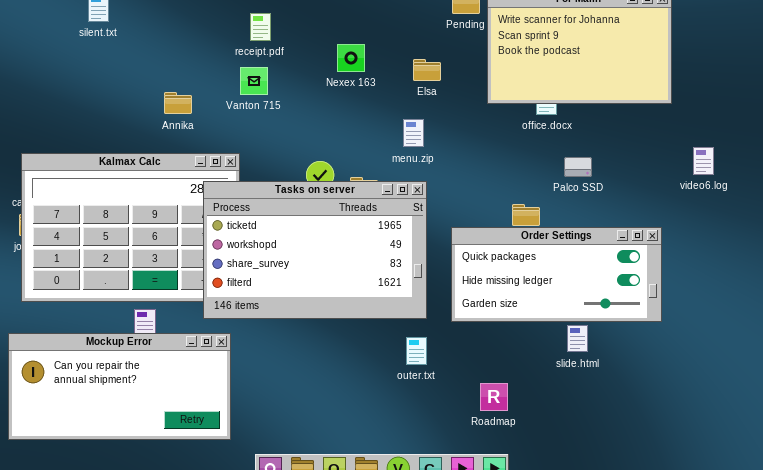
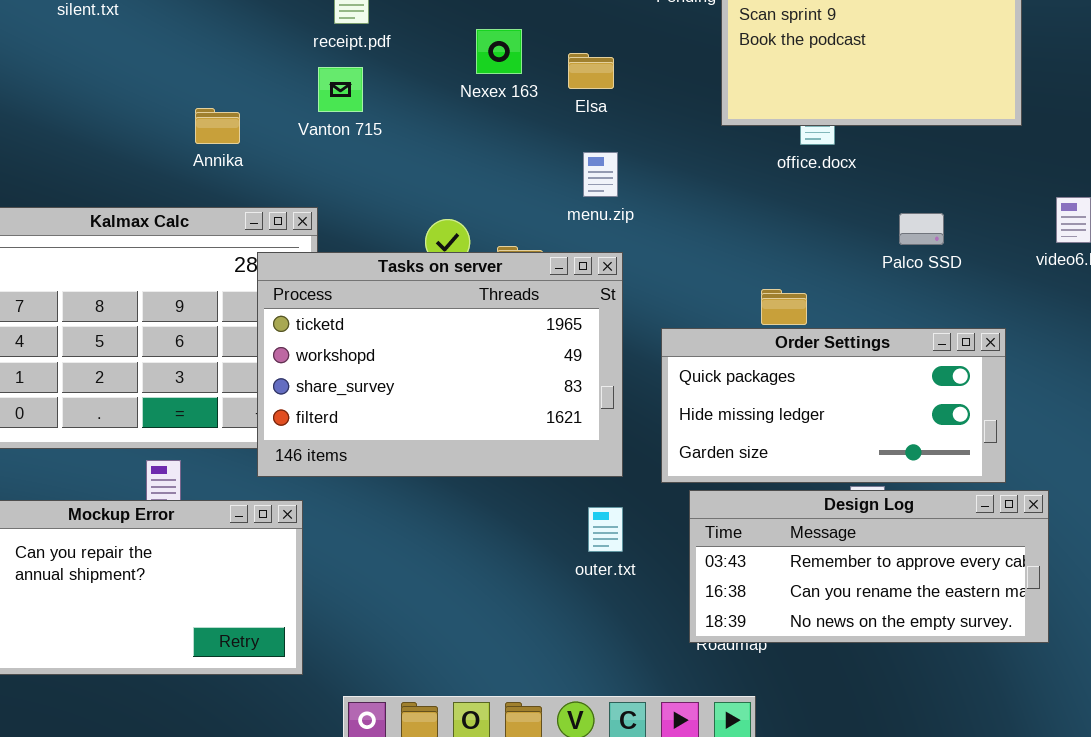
Elsa: [413,59,441,81] -> [568,53,614,89], moved
Palco SSD: [564,157,592,177] -> [899,213,944,245], moved
Design Log: none -> [689,490,1049,643], opened

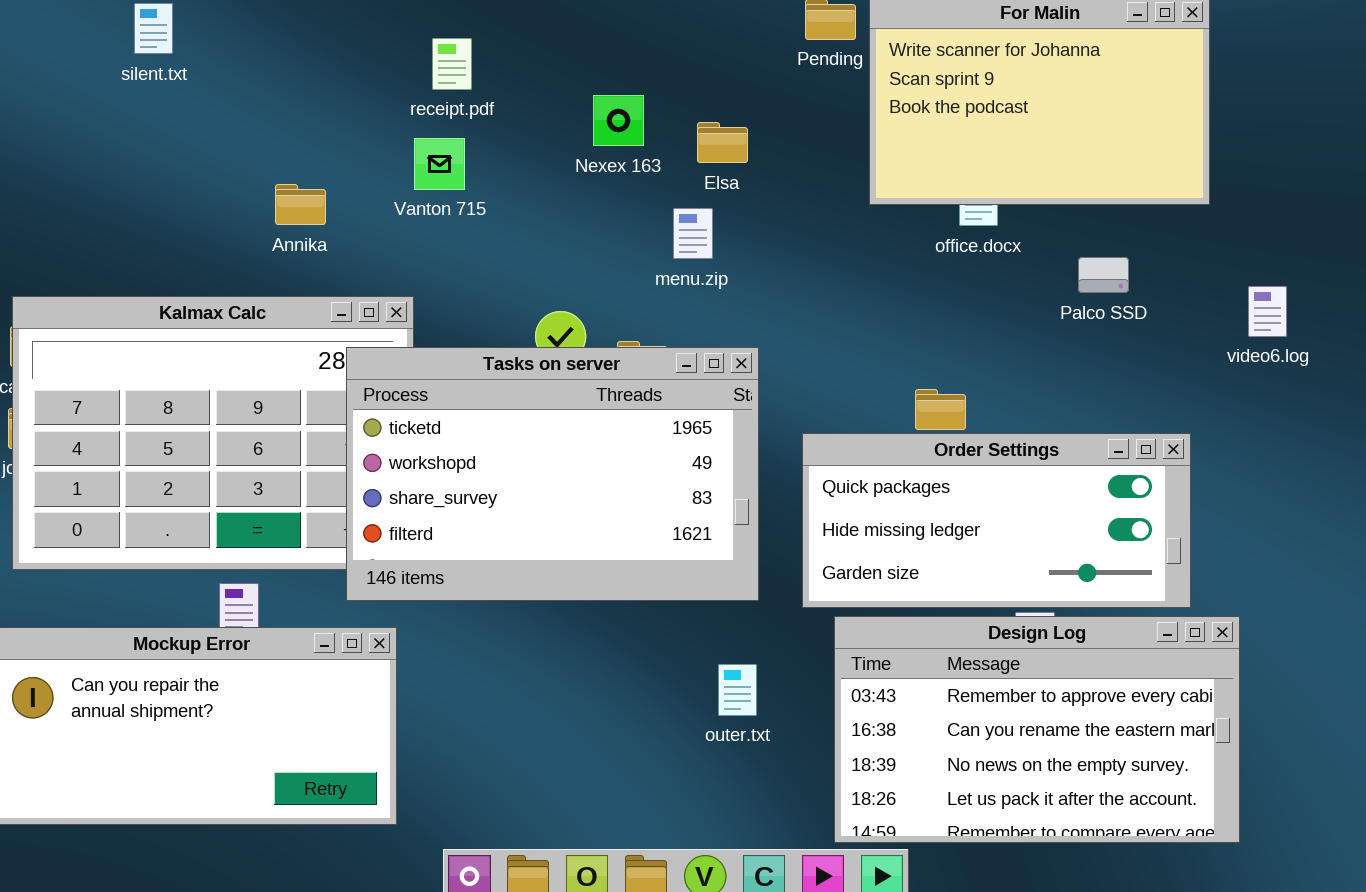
menu.zip: [583,152,618,197] -> [673,208,713,259], moved
Palco SSD: [899,213,944,245] -> [1078,257,1129,293], moved
Design Log: [689,490,1049,643] -> [834,616,1240,843], resized
outer.txt: [588,507,623,552] -> [718,664,757,716], moved

